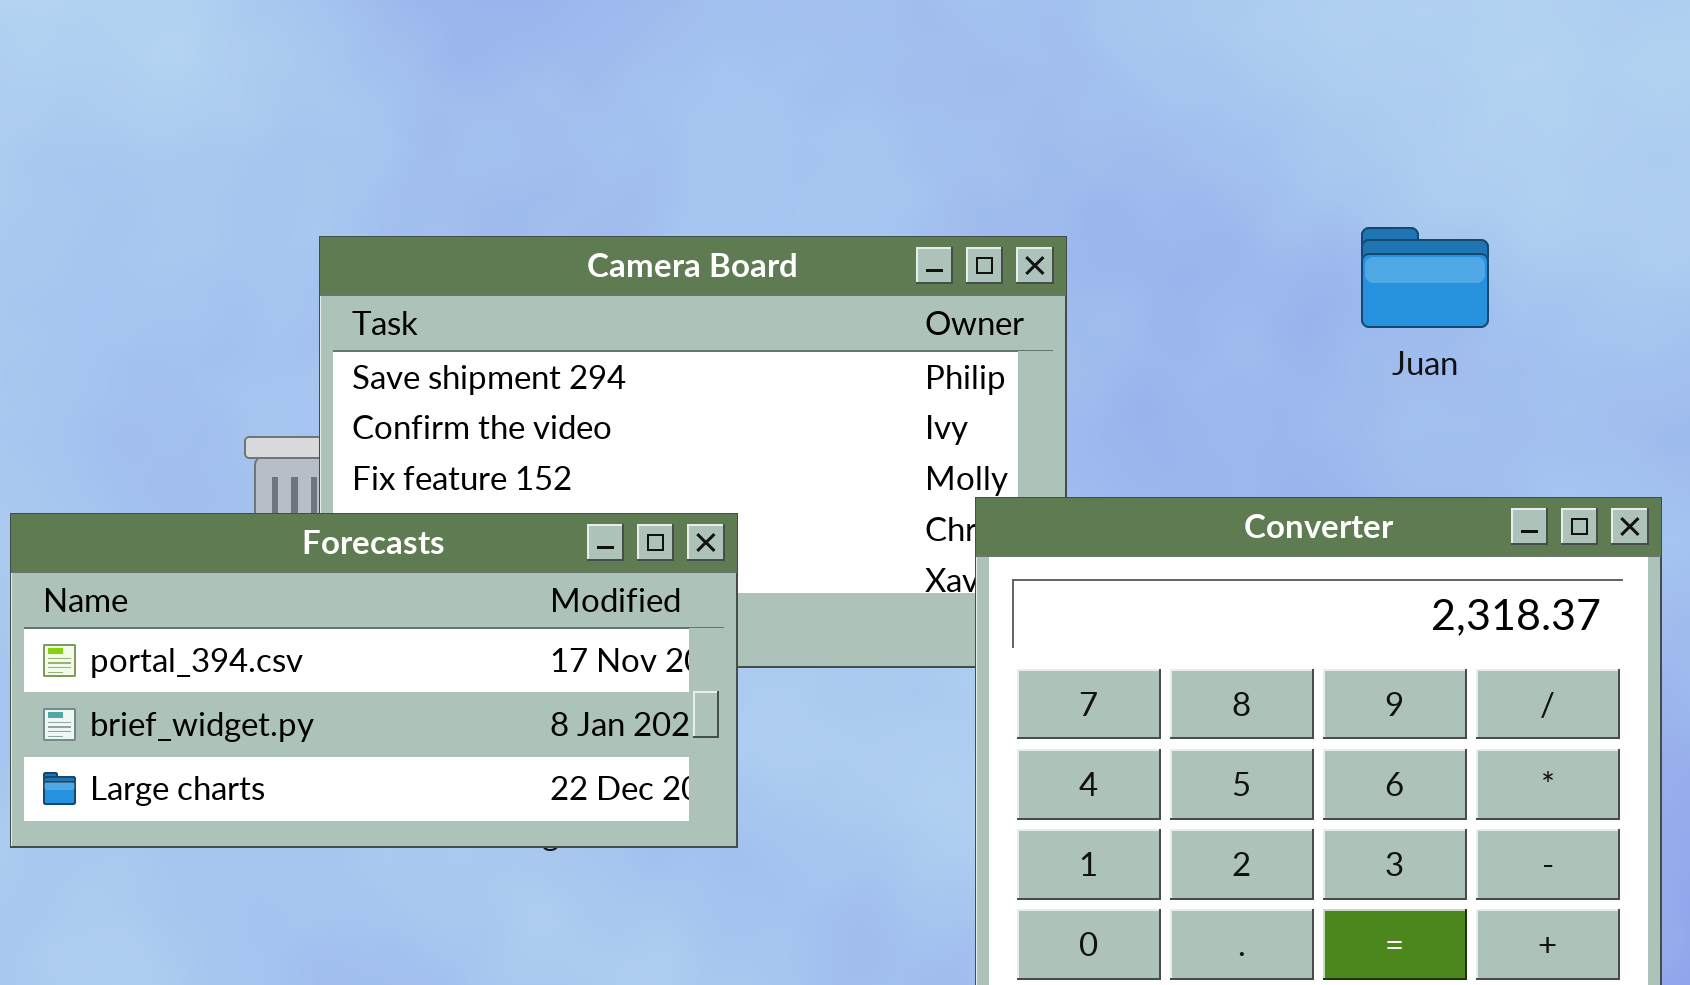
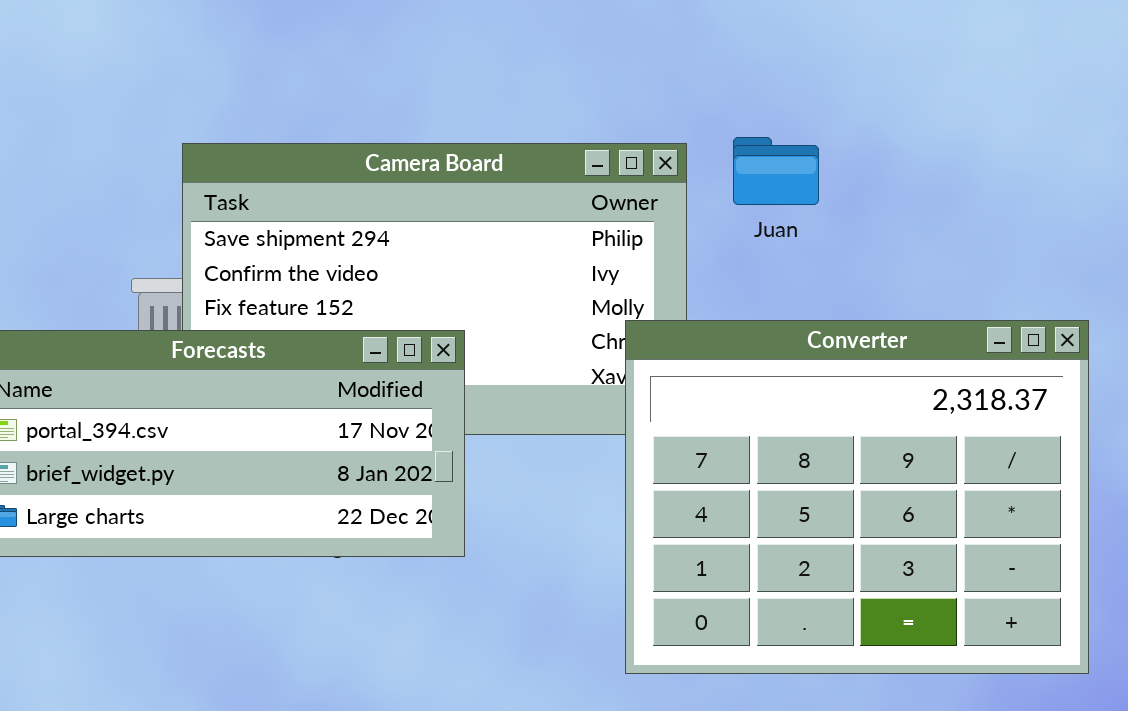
Juan: [1361,227,1489,328] -> [733,137,819,205], moved

